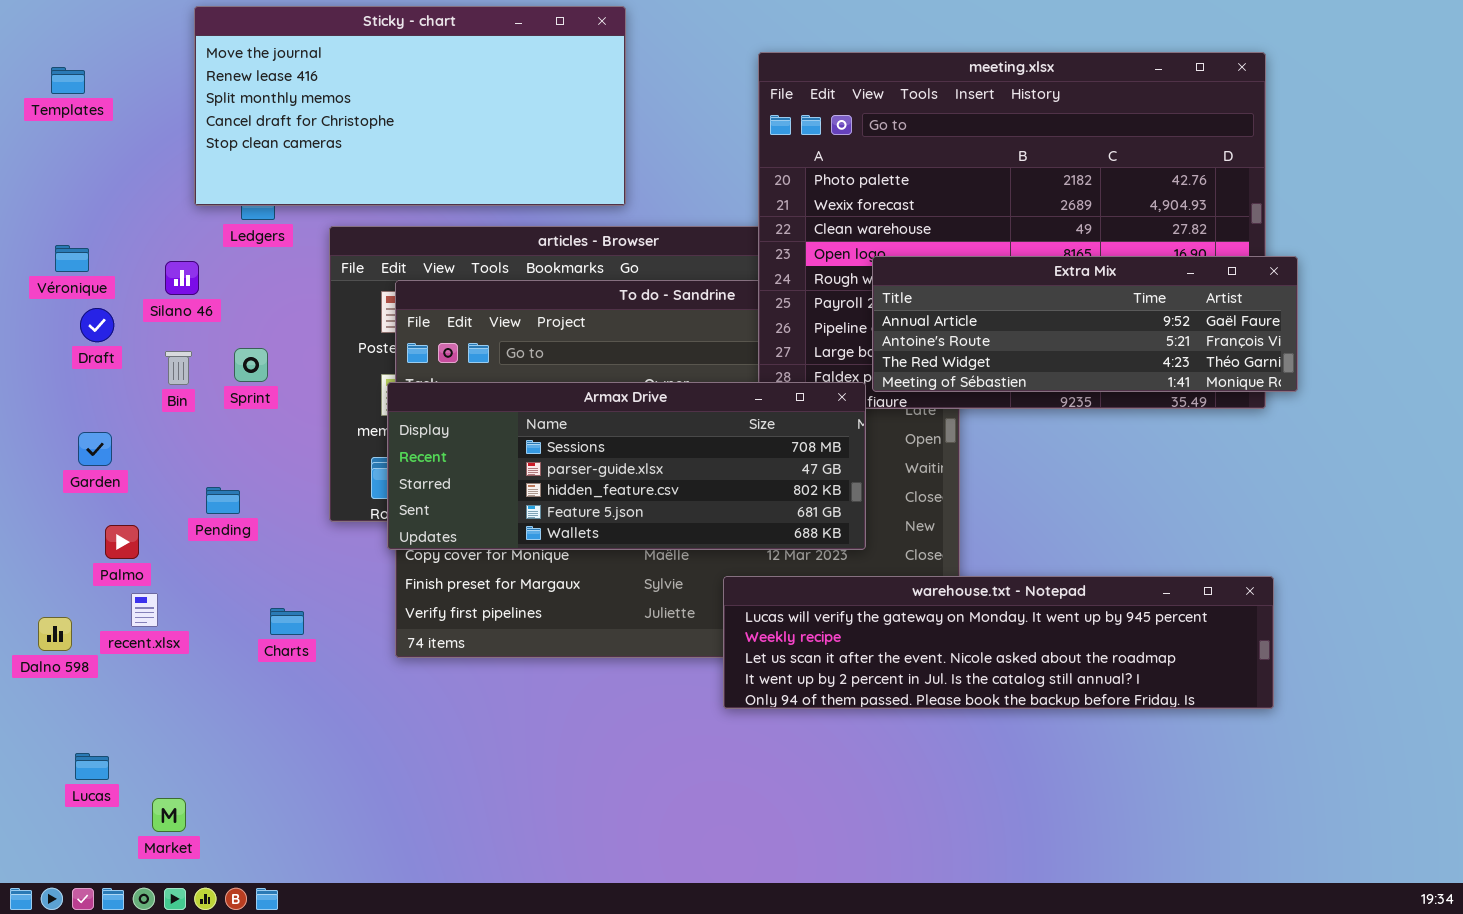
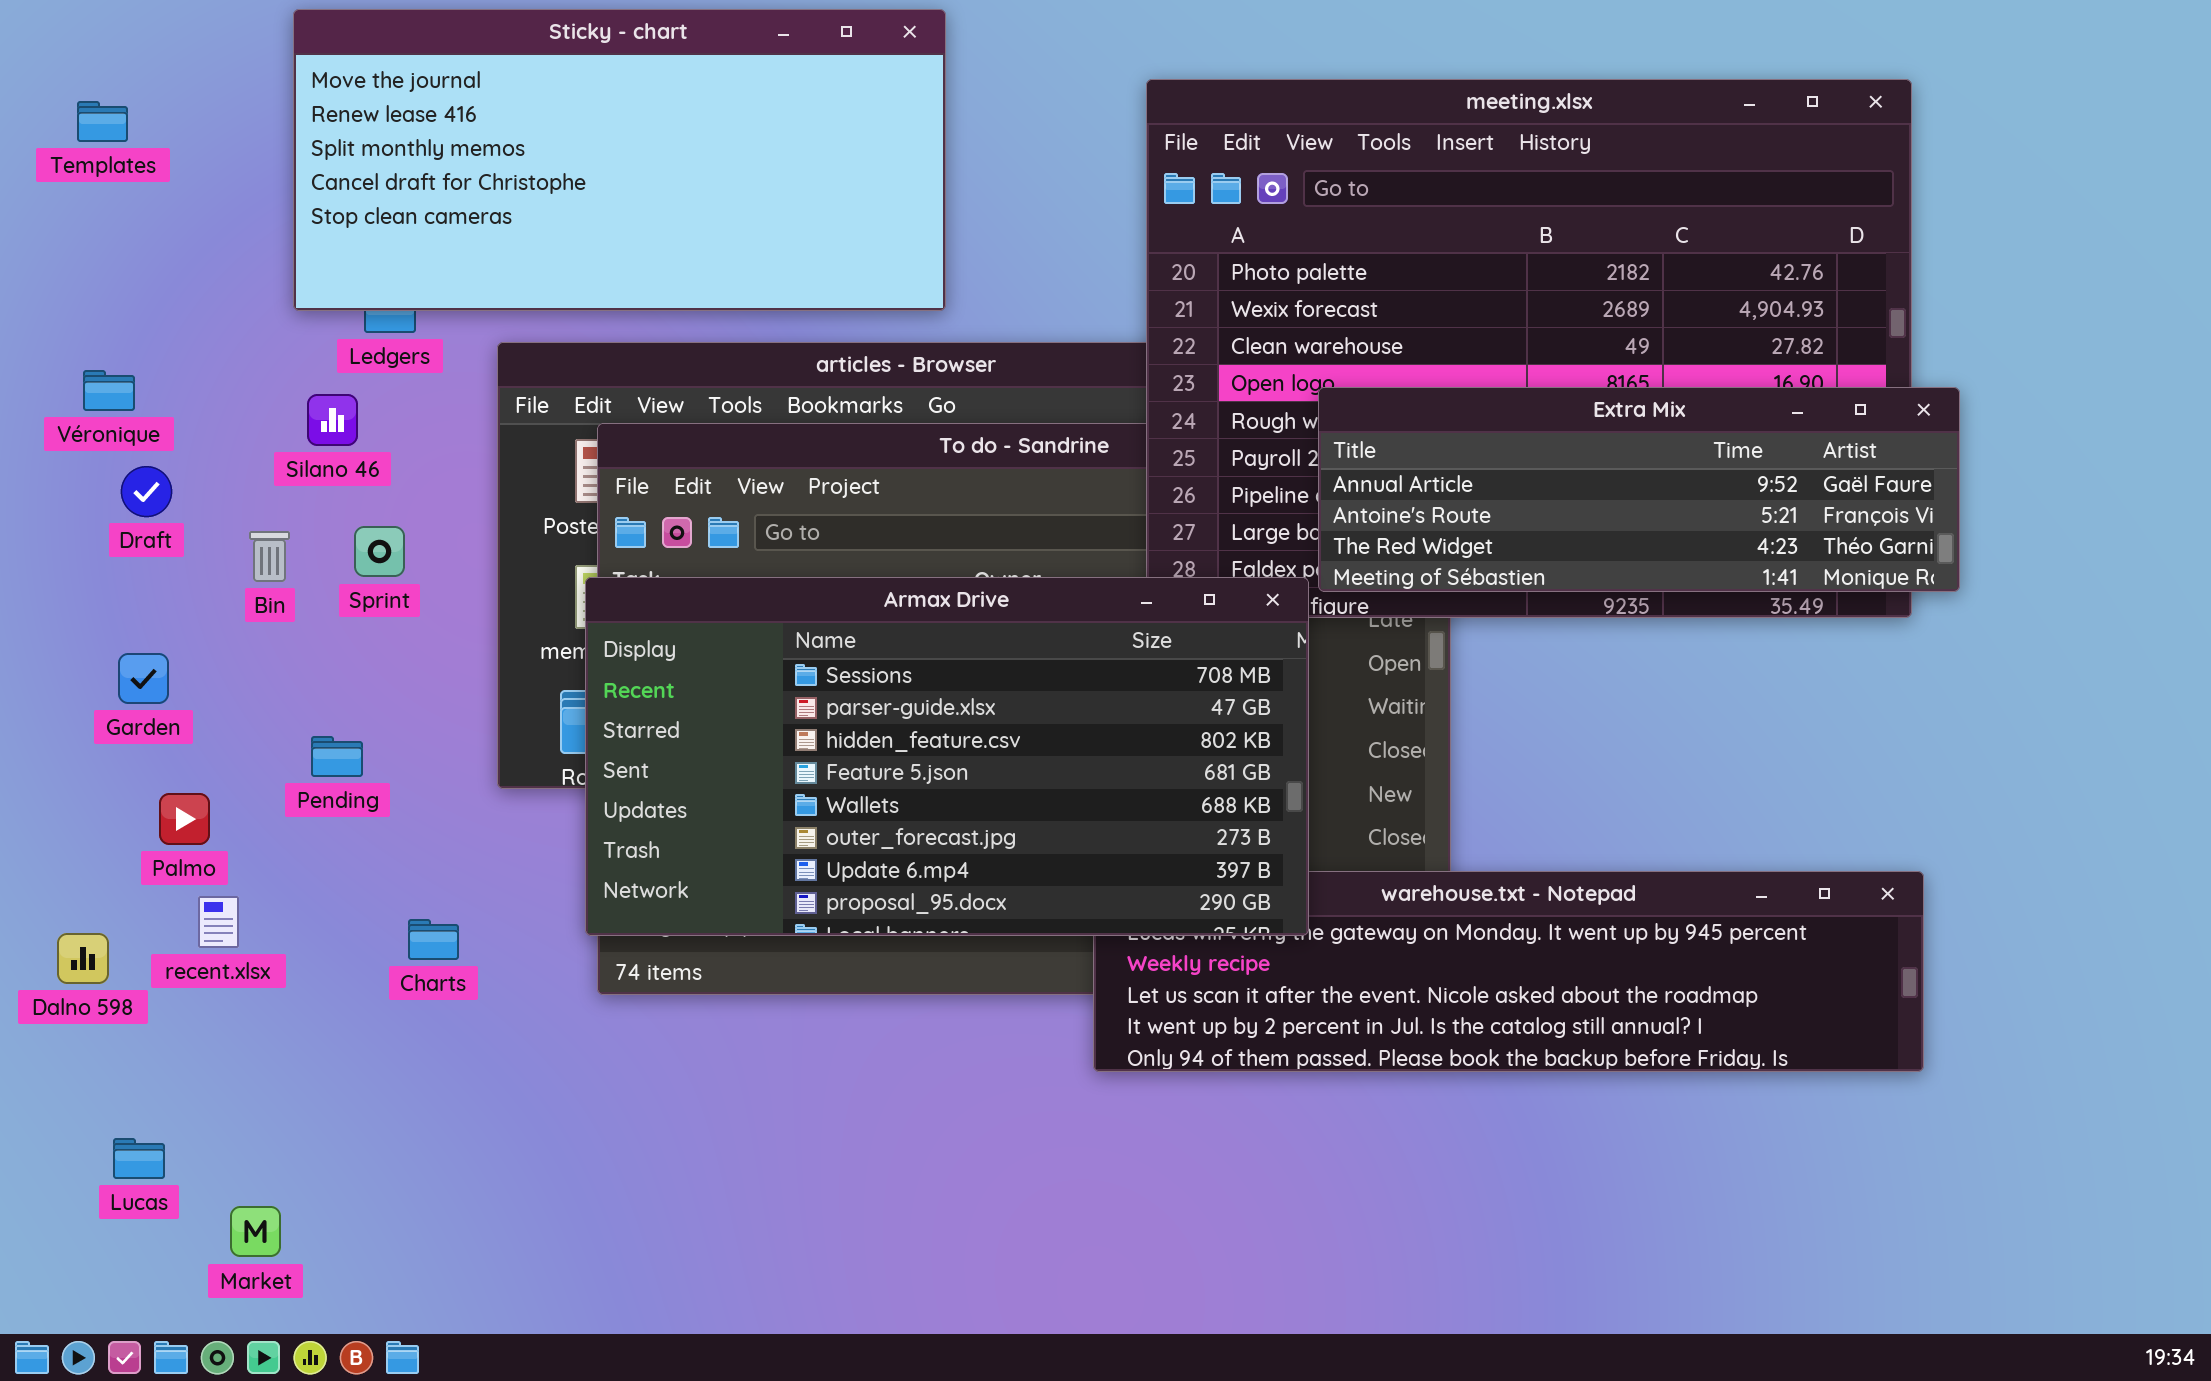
Silano 46: [165,261,199,295] -> [307,394,358,446], moved
Armax Drive: [387,382,866,550] -> [585,577,1309,936], resized

